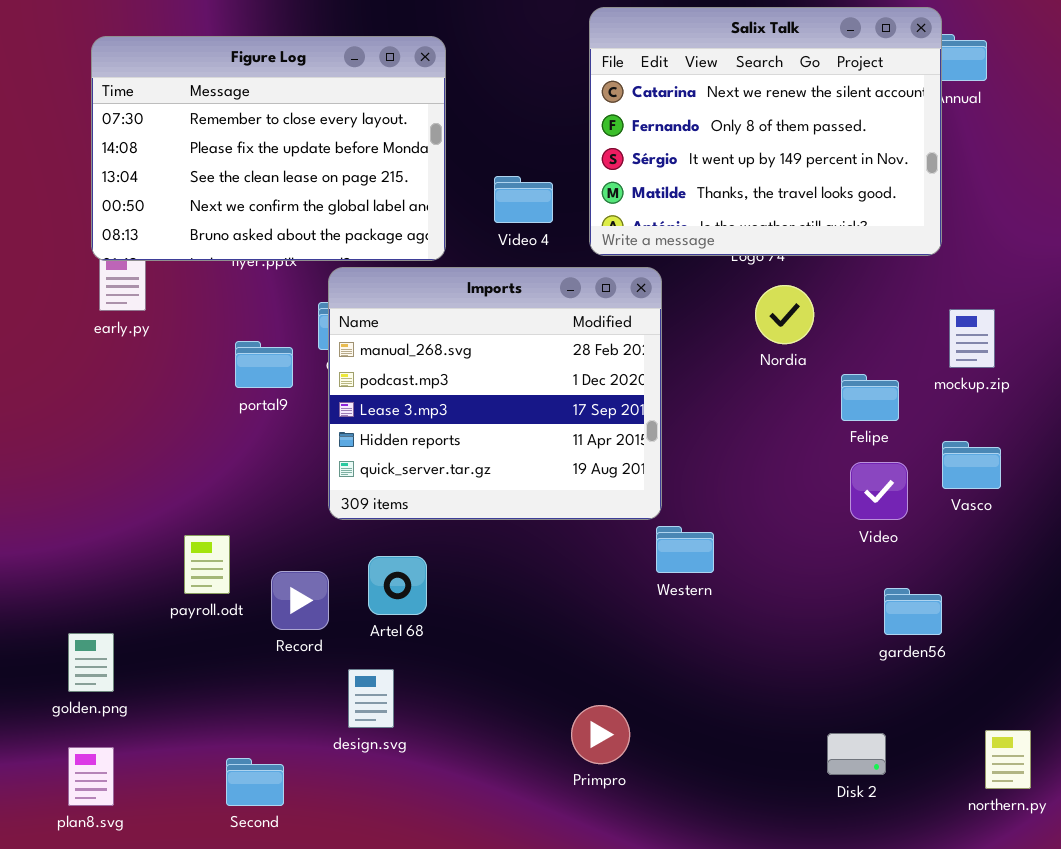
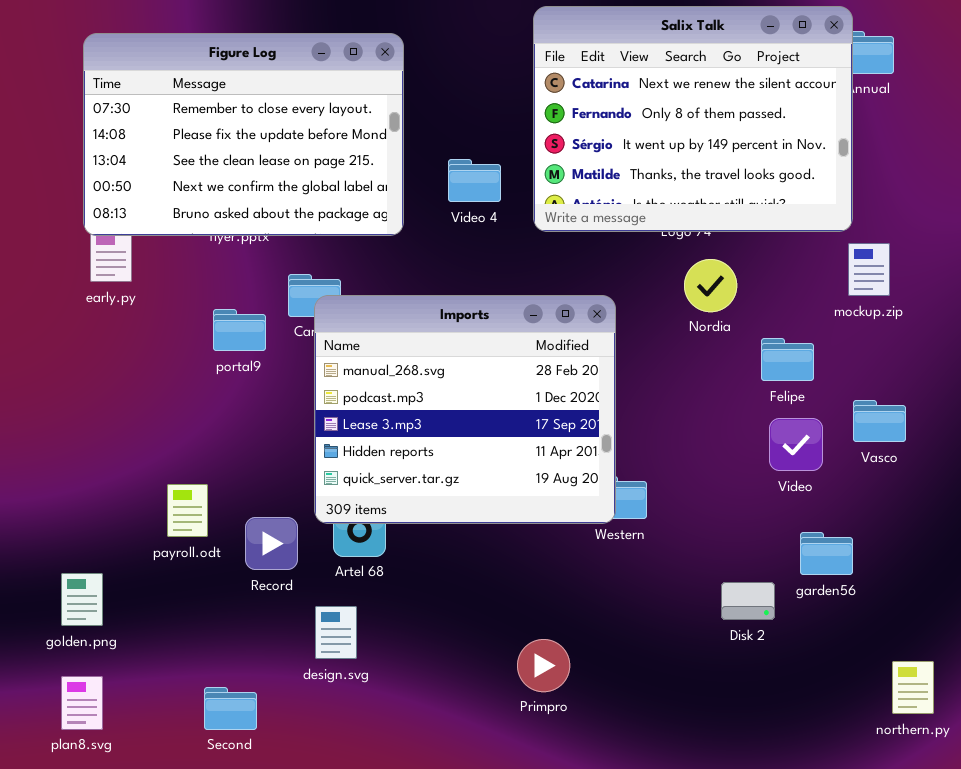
Imports: [328,267,662,520] -> [314,295,616,524], moved
mockup.zip: [949,309,995,368] -> [848,243,890,296], moved
Disk 2: [827,733,886,775] -> [721,582,775,620], moved

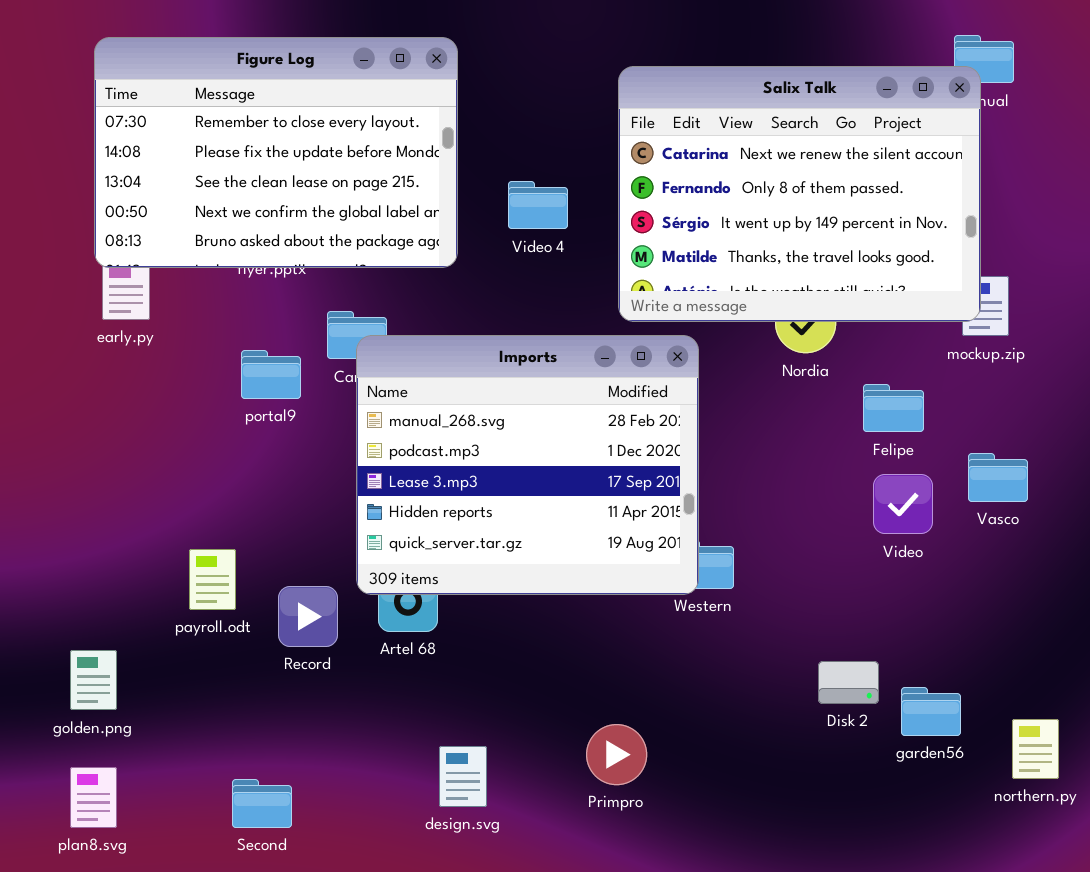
Salix Talk: [533,6,853,232] -> [618,66,981,322], moved
garden56: [800,532,853,575] -> [901,687,961,736], moved
design.svg: [315,606,357,659] -> [439,746,487,807], moved
northern.py: [892,661,934,714] -> [1012,719,1059,779], moved

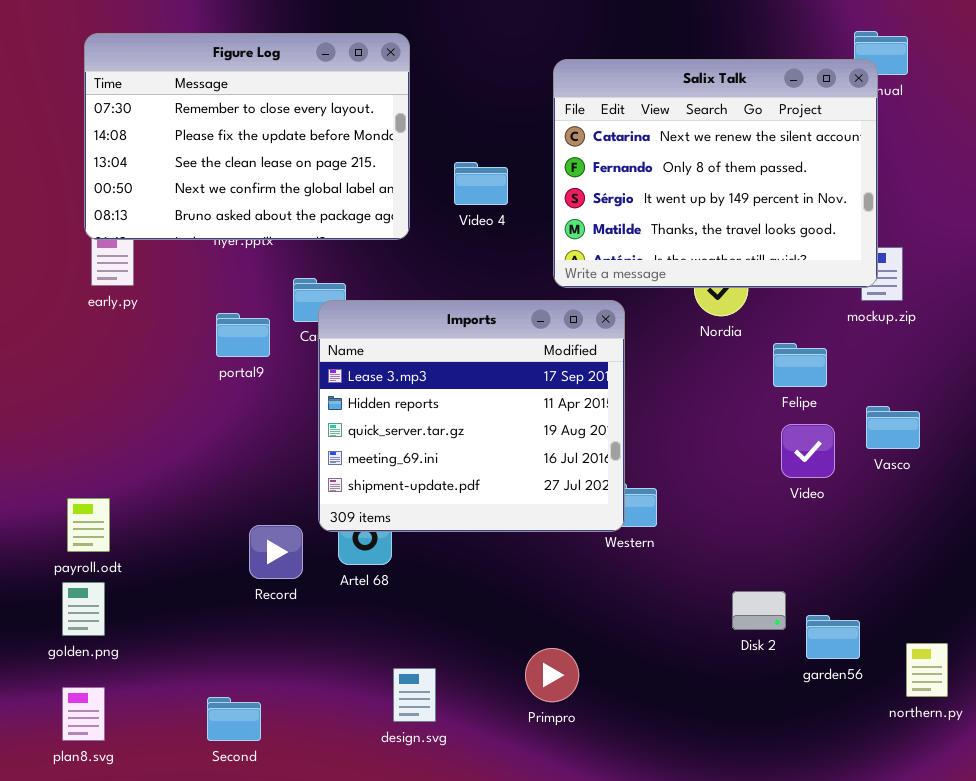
Imports: [356,335,699,595] -> [318,300,625,532], scrolled down 2 rows
payroll.odt: [189,549,236,610] -> [67,498,110,552], moved

